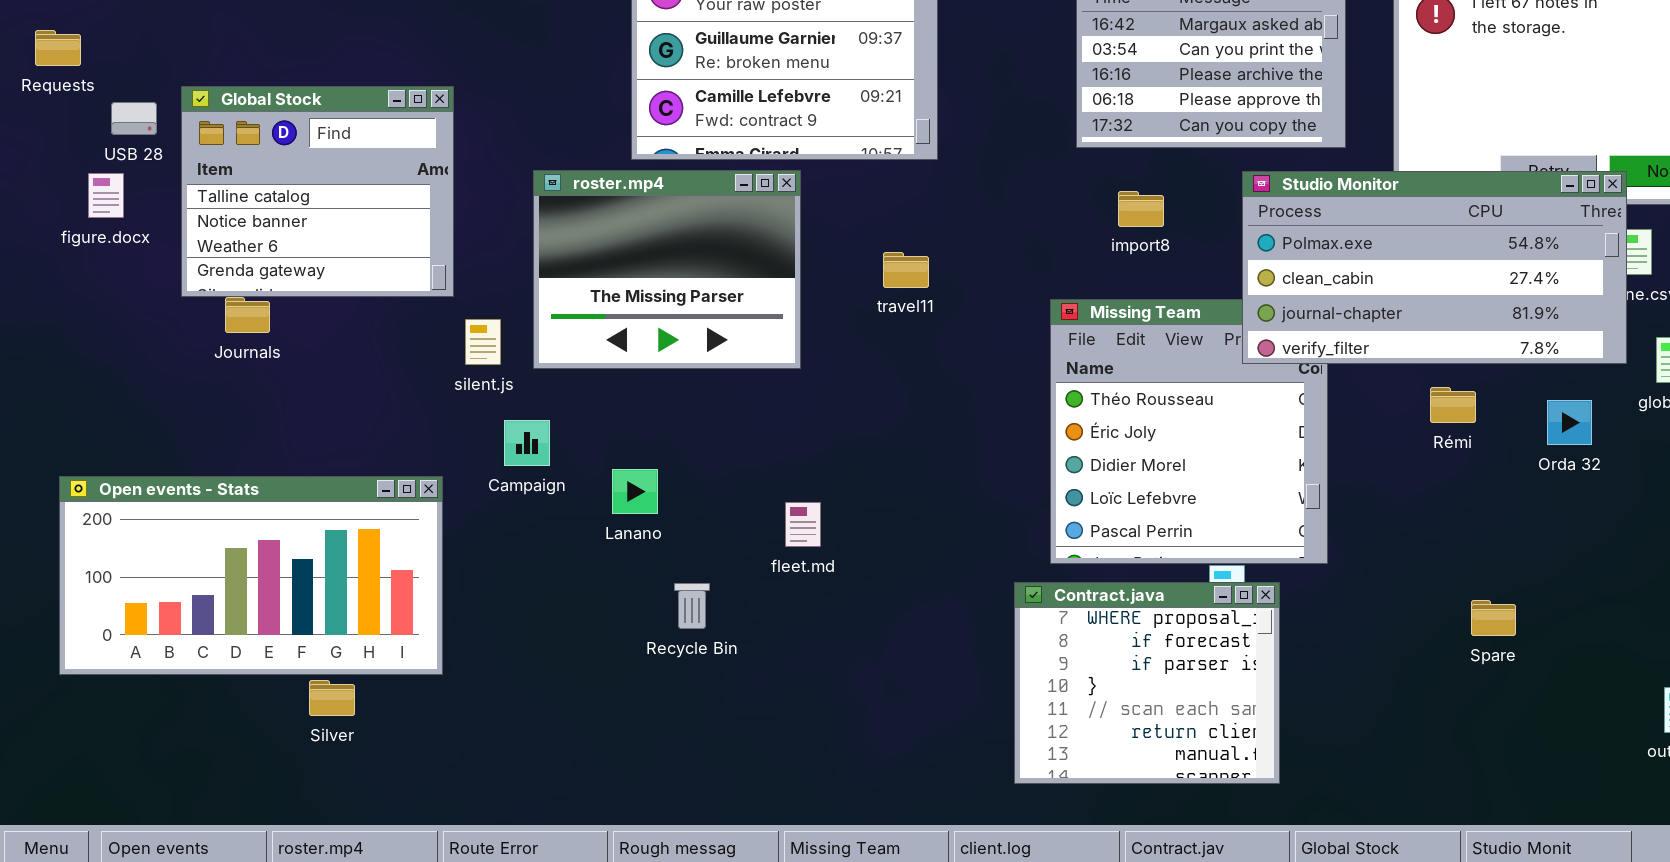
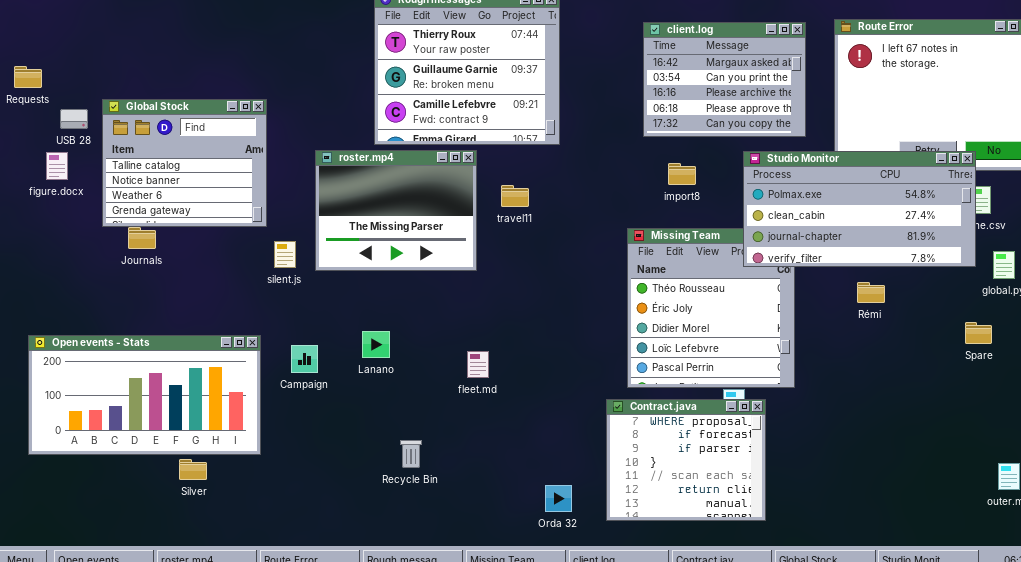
travel11: [883,252,929,288] -> [501,185,529,207], moved
Orda 32: [1547,400,1592,445] -> [545,485,572,512], moved
Campaign: [504,420,550,466] -> [291,345,318,373], moved
Recycle Bin: [674,583,710,629] -> [400,440,422,468], moved
Spare: [1471,600,1516,636] -> [965,322,992,344], moved

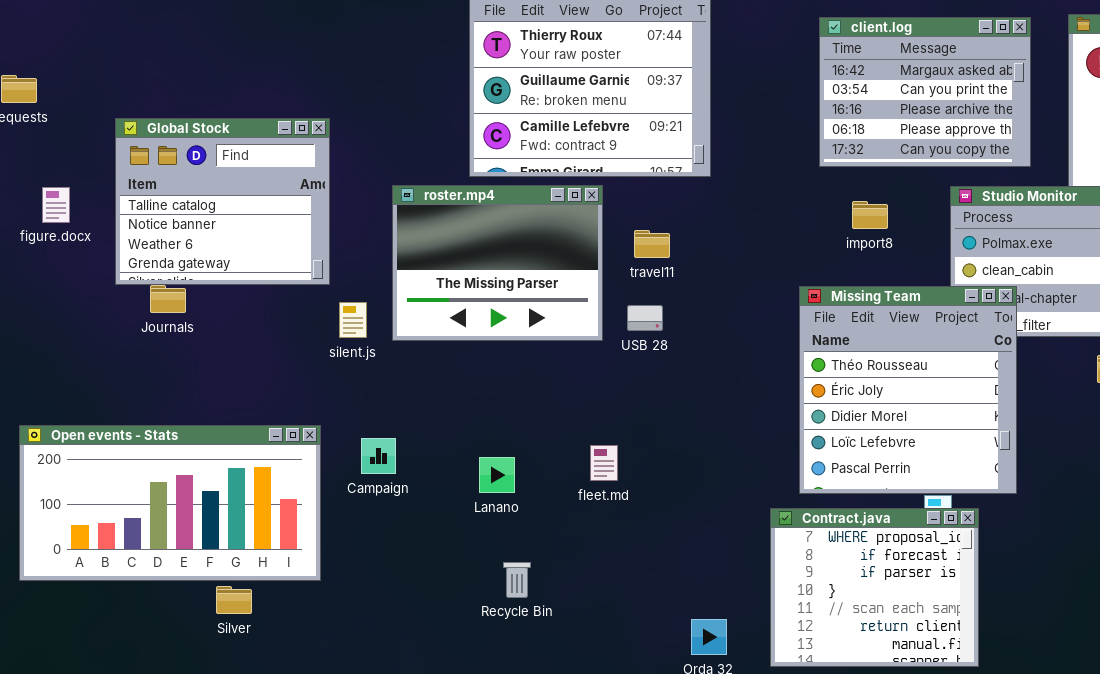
USB 28: [60,109,88,129] -> [627,305,663,331], moved
Missing Team: [627,228,795,388] -> [799,286,1017,494], raised
Lanano: [362,331,390,358] -> [479,457,515,493], moved

